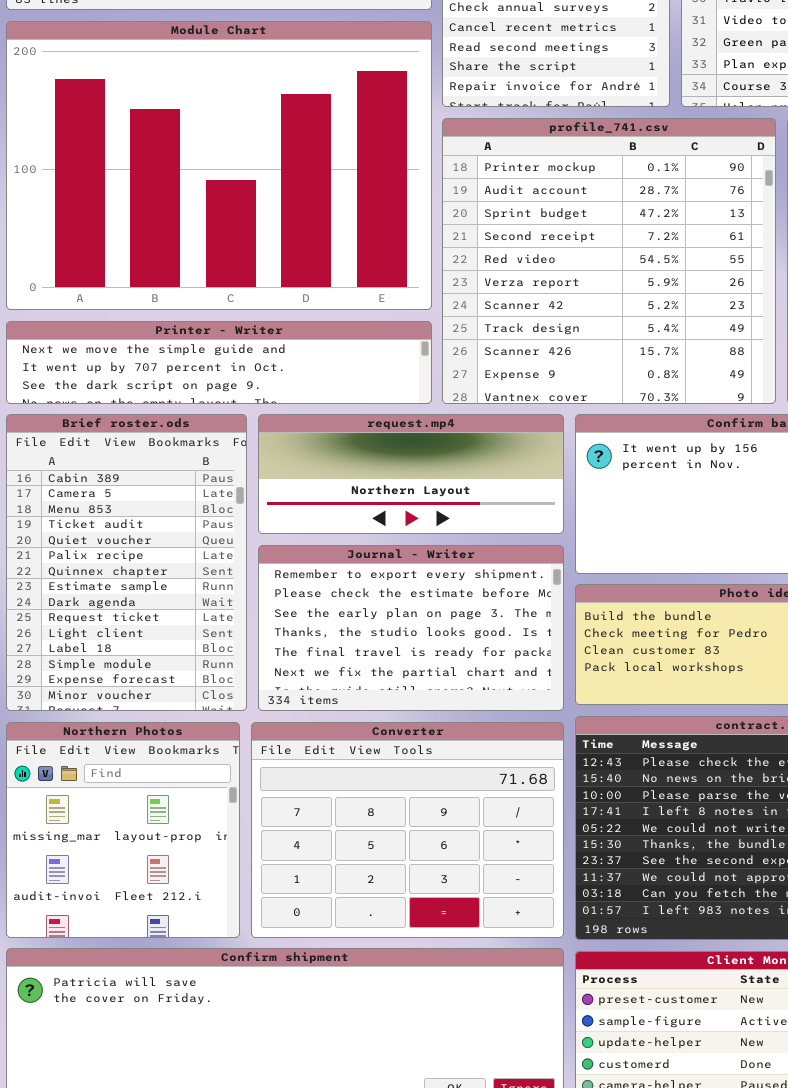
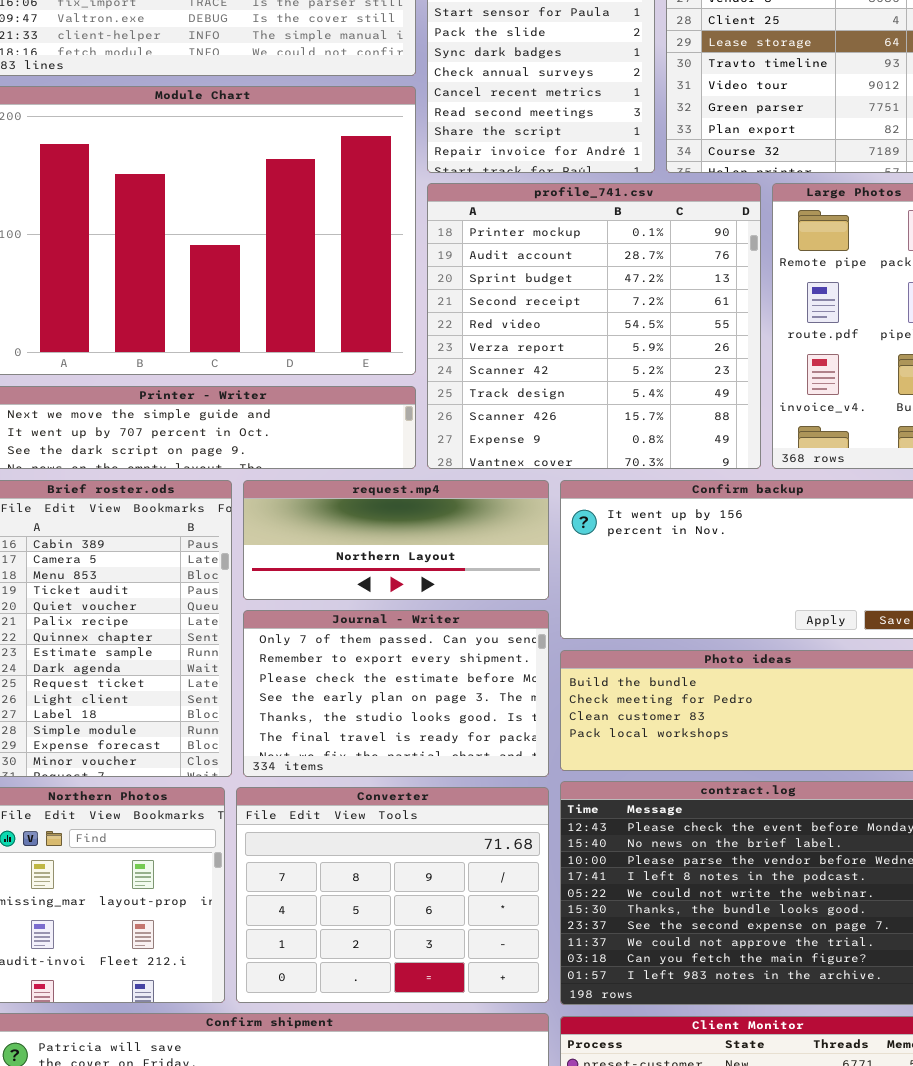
Journal - Writer: [258,545,564,711] -> [243,610,549,777], scrolled up 1 row

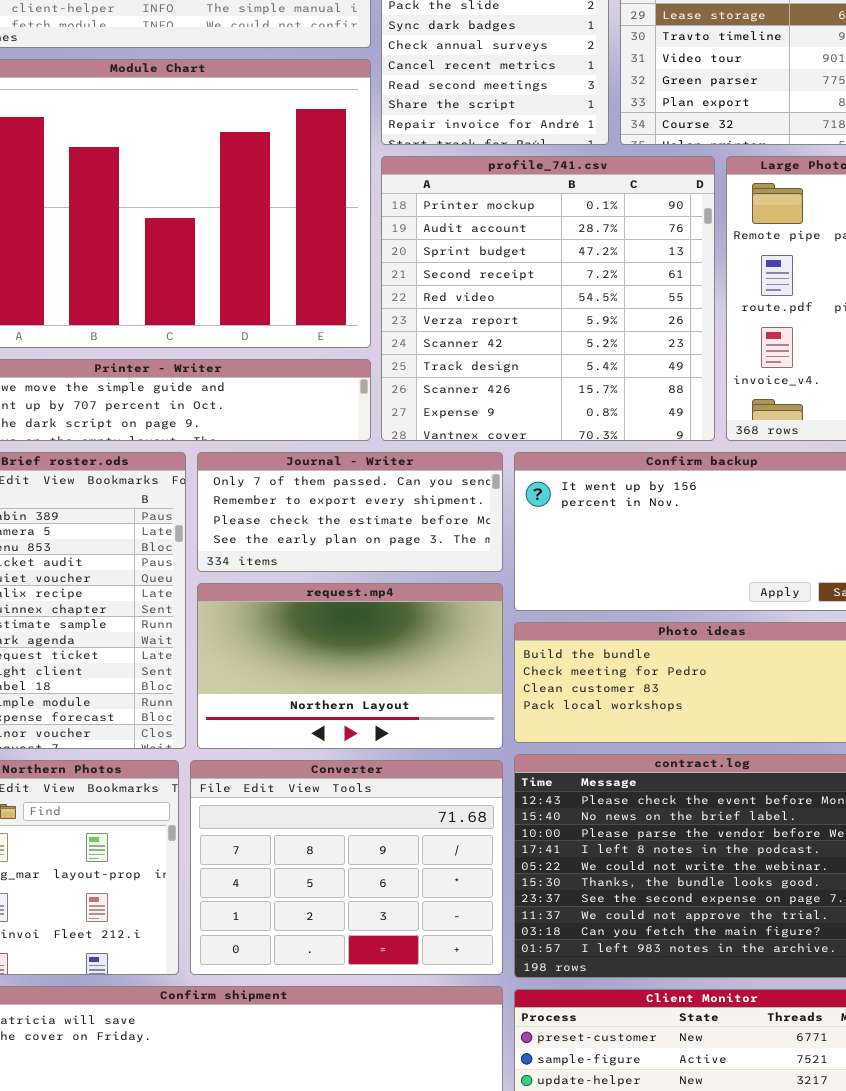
request.mp4: [243,480,549,600] -> [197,583,503,749], moved, resized
Journal - Writer: [243,610,549,777] -> [197,452,503,572], moved, resized

